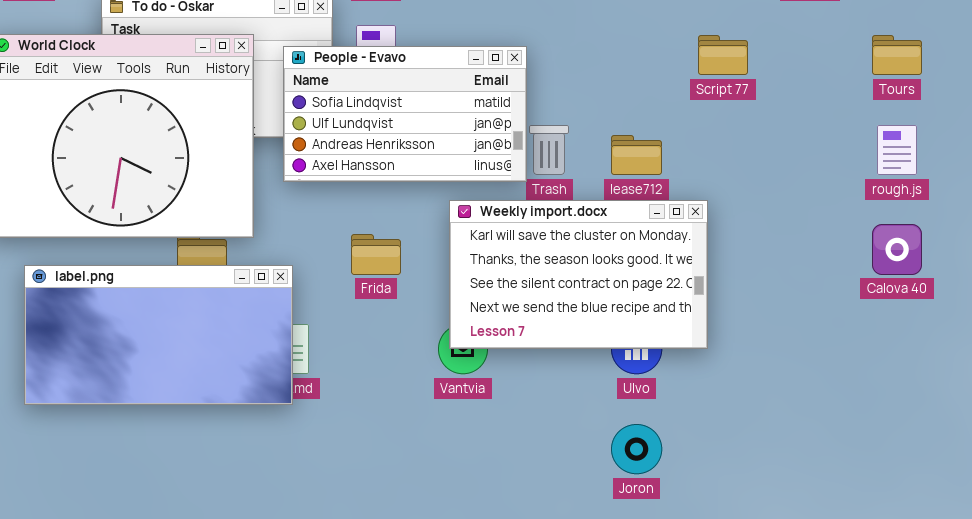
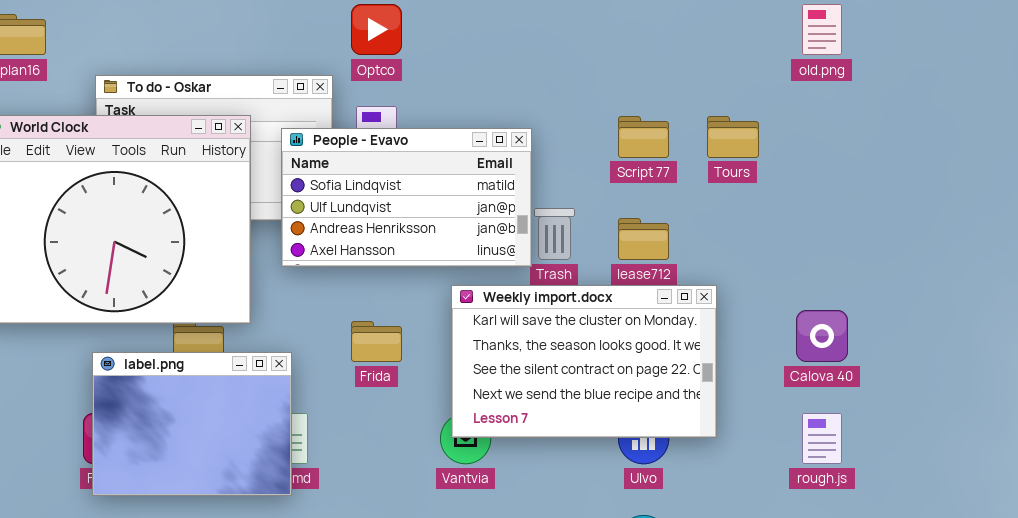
Script 77: [698,35,748,75] -> [618,116,669,158], moved
Tours: [872,35,922,75] -> [707,116,759,158], moved
rough.js: [877,125,917,175] -> [802,413,842,464], moved
Calova 40: [872,224,922,275] -> [796,310,848,362], moved
label.png: [24,265,293,405] -> [92,352,292,496], resized

